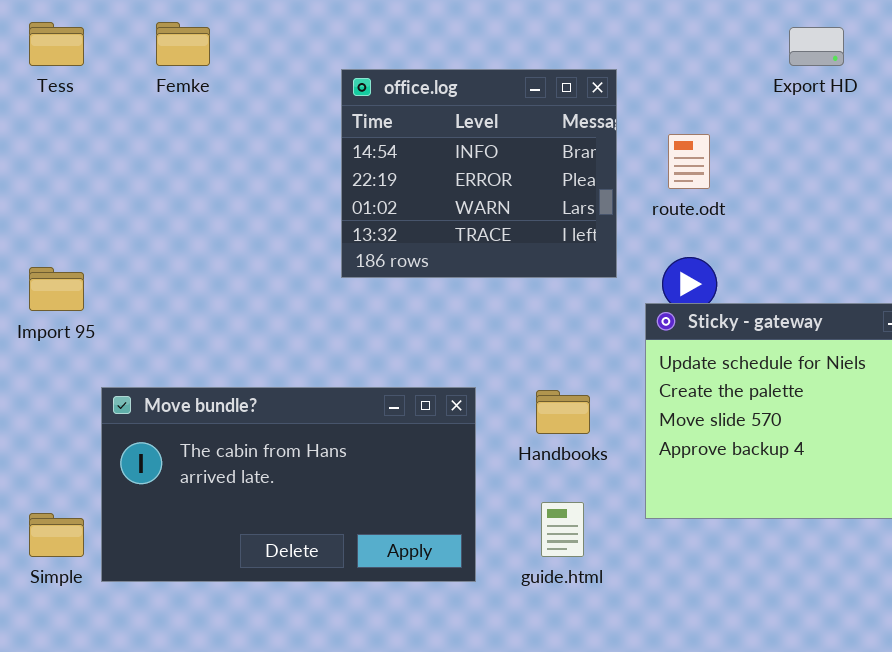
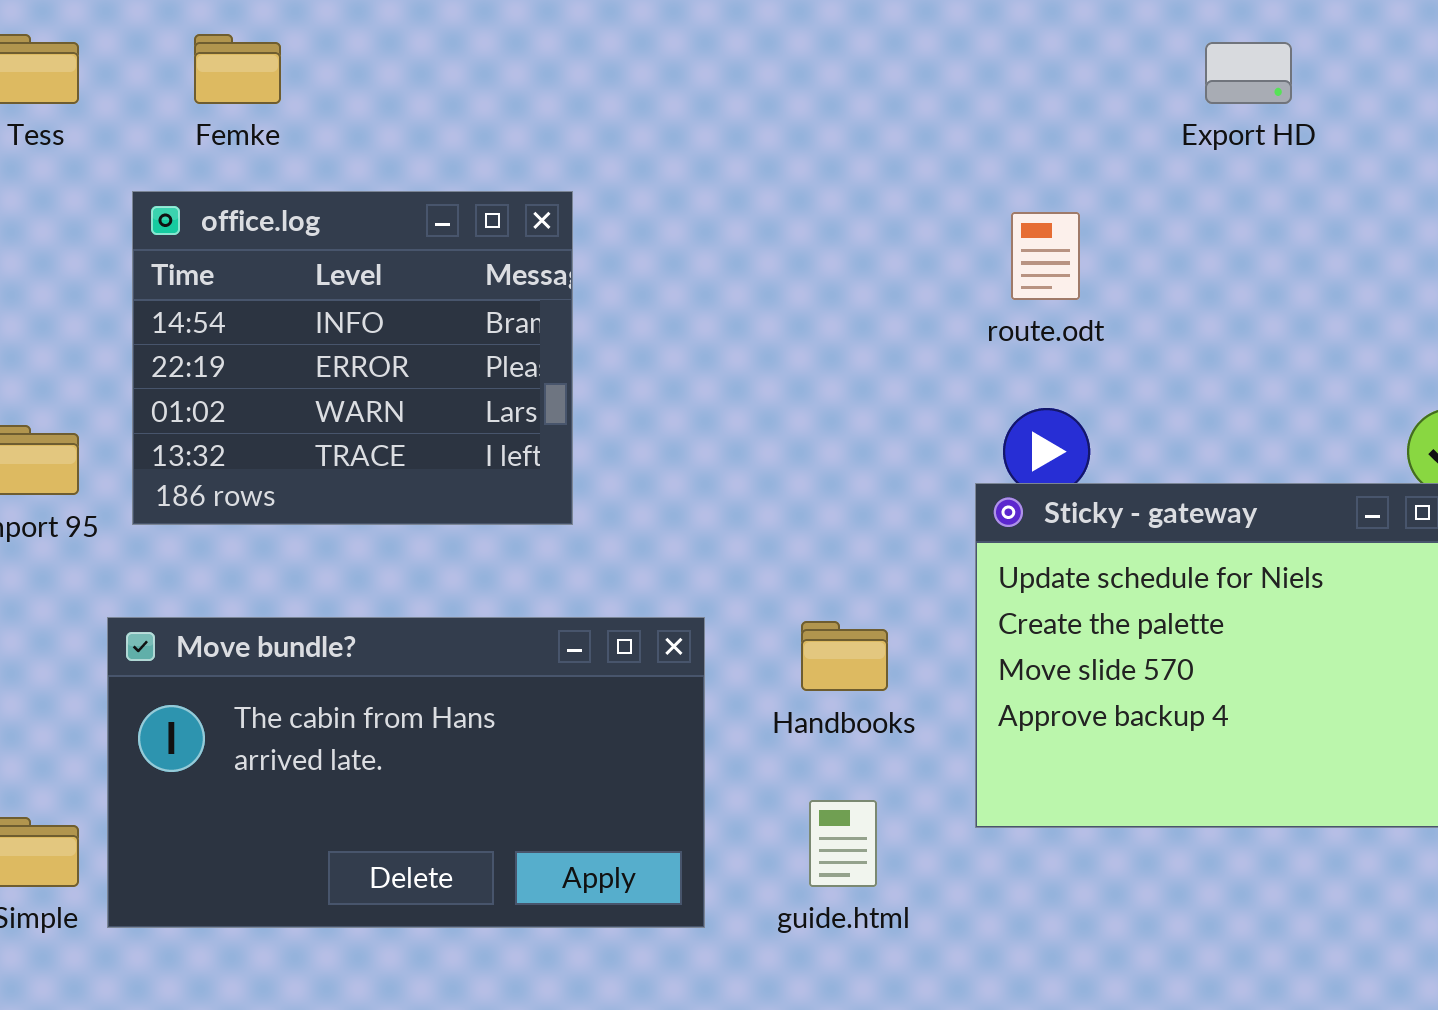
office.log: [341,69,617,278] -> [132,191,573,525], moved

